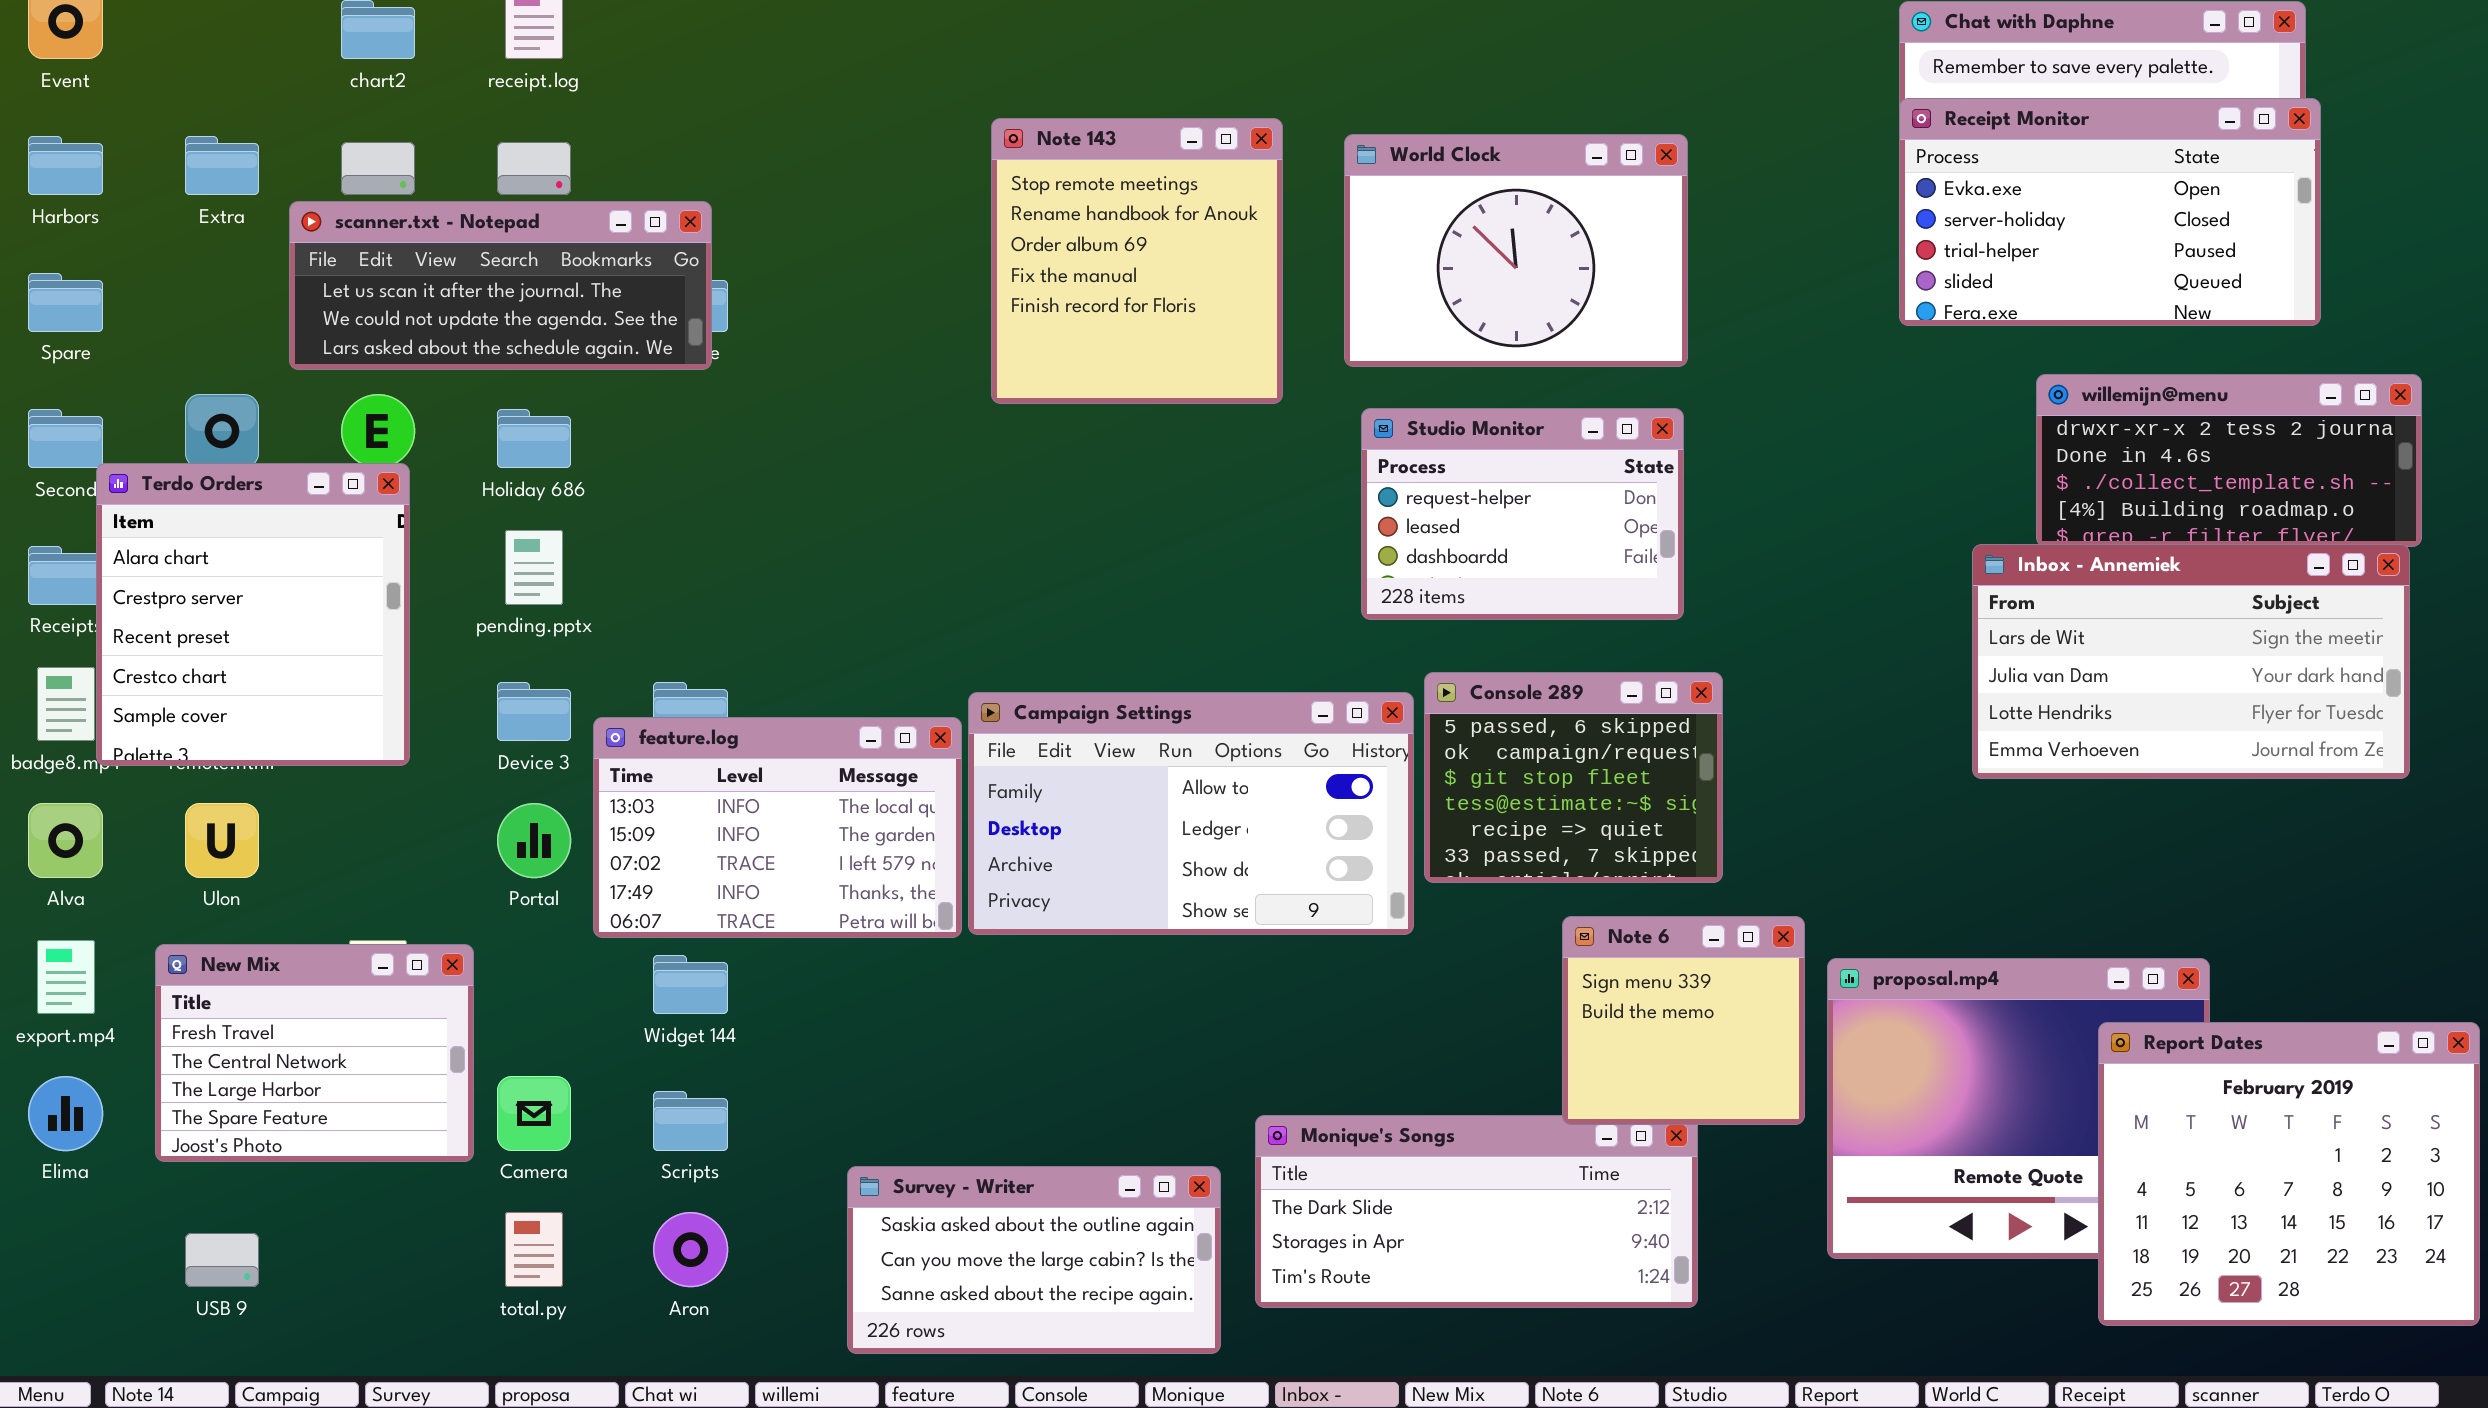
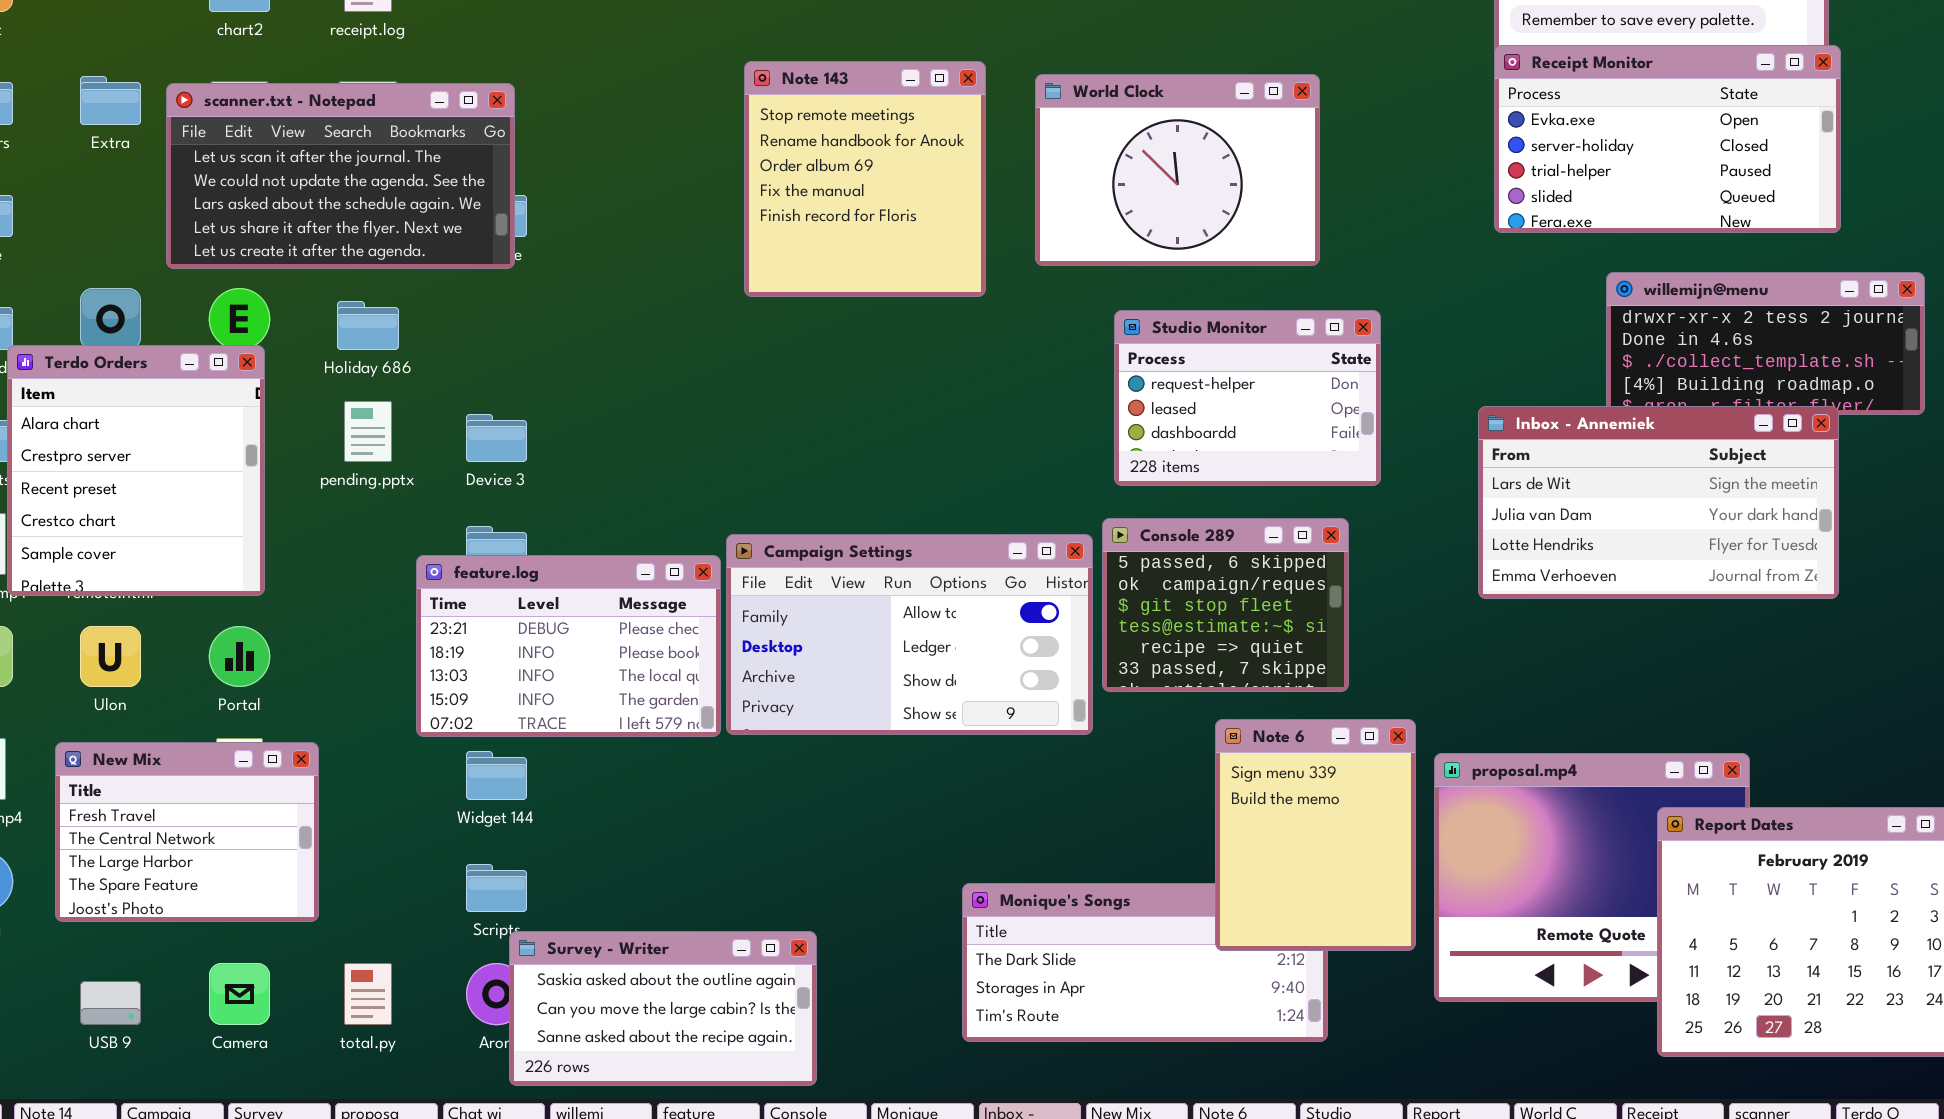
scanner.txt - Notepad: [289,201,712,370] -> [166,83,515,269], resized
Studio Monitor: [1361,408,1684,620] -> [1114,310,1381,486], moved
Inbox - Annemiek: [1972,544,2410,779] -> [1478,406,1839,599], moved
Device 3: [497,682,571,741] -> [466,414,527,462], moved
feature.log: [593,717,962,938] -> [416,555,721,737], scrolled up 2 rows
Portal: [497,803,571,878] -> [209,626,270,687], moved
Note 6: [1562,916,1805,1125] -> [1215,719,1416,951], resized
Camera: [497,1076,571,1151] -> [209,963,270,1025], moved
Survey - Writer: [847,1166,1221,1354] -> [509,931,817,1086], moved

